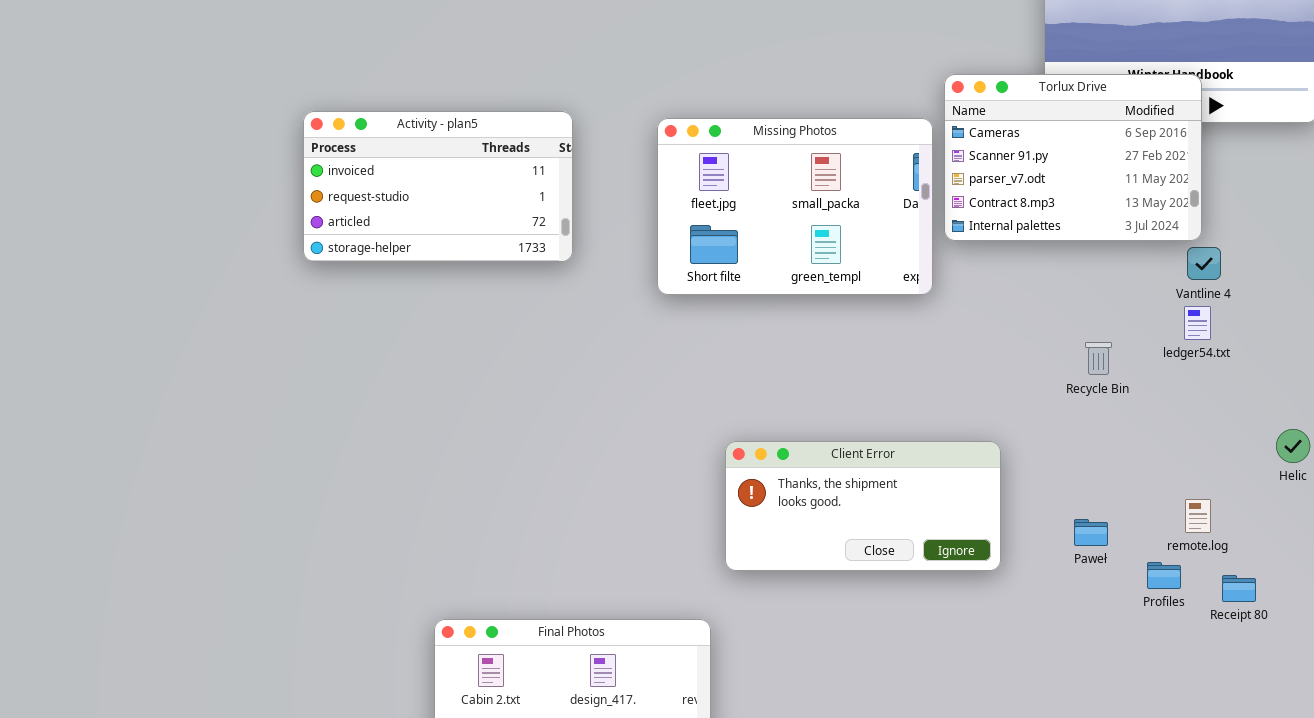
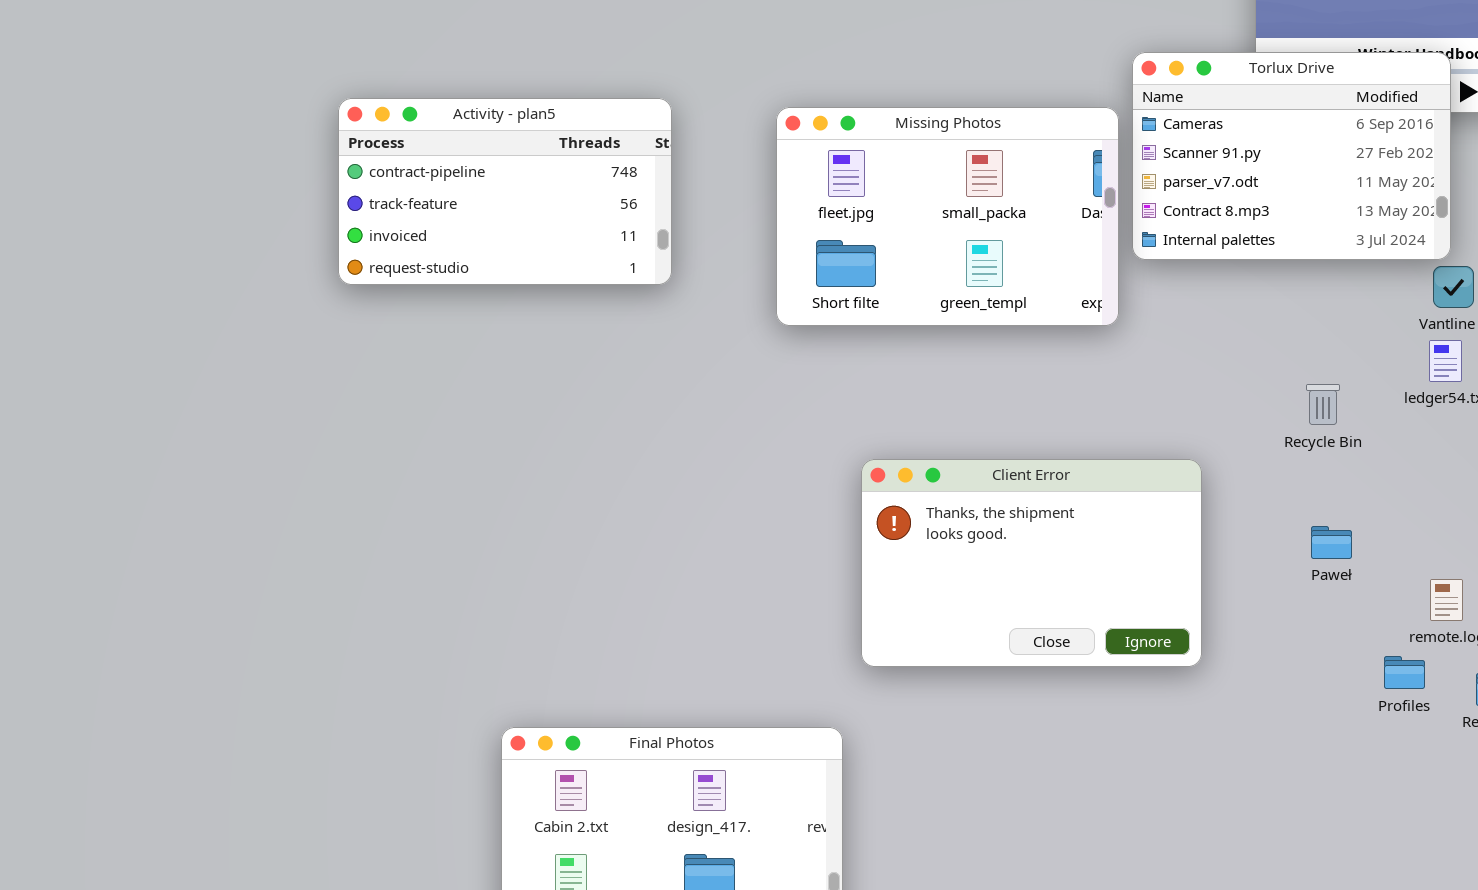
Activity - plan5: [303,111,573,262] -> [338,98,672,285], scrolled up 2 rows
Client Error: [725,441,1001,571] -> [861,459,1202,667], resized
Paweł: [1074,519,1108,546] -> [1311,526,1352,559], moved

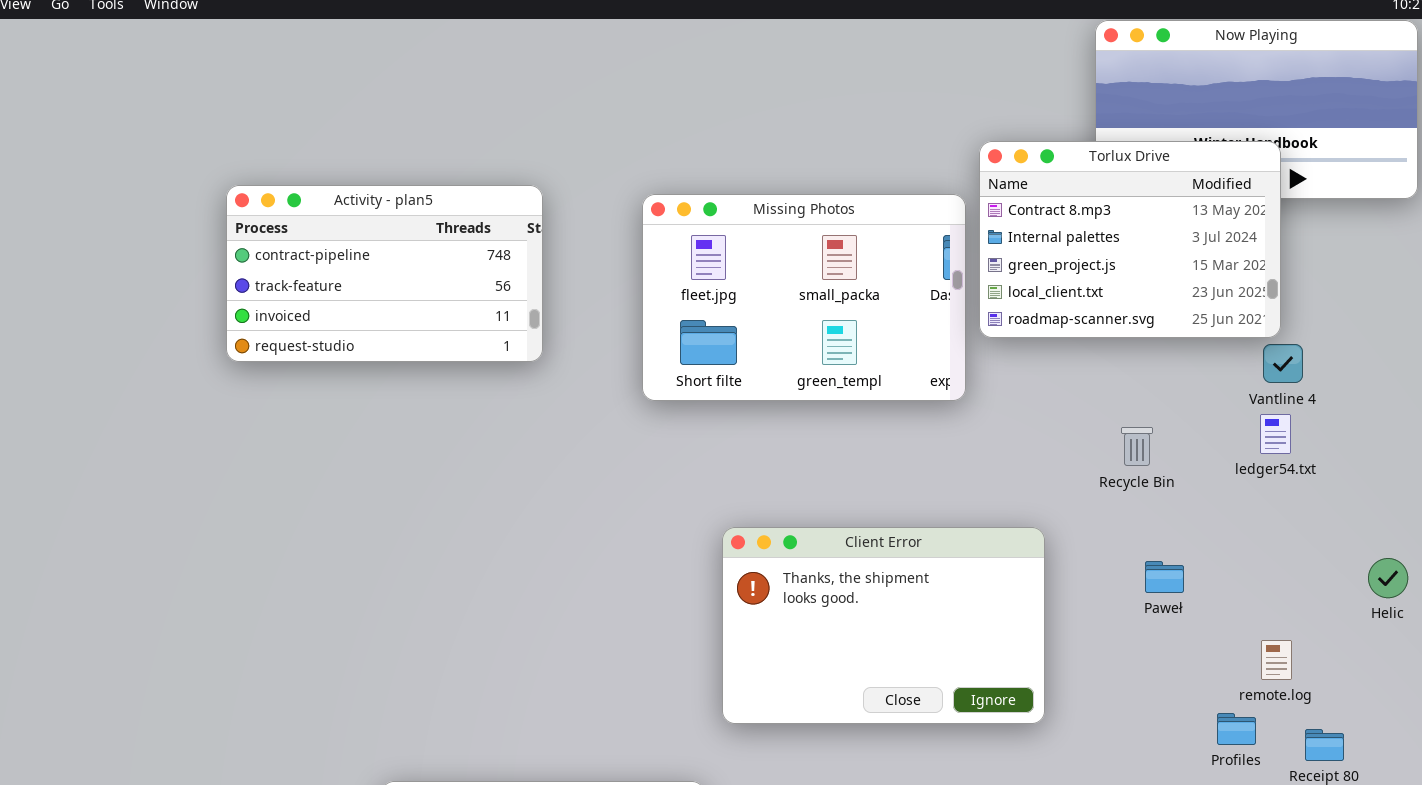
Torlux Drive: [1132,52,1451,260] -> [979,141,1281,338], scrolled down 3 rows
Recycle Bin: [1306,384,1340,425] -> [1121,427,1153,466], moved
Paweł: [1311,526,1352,559] -> [1145,561,1184,593], moved

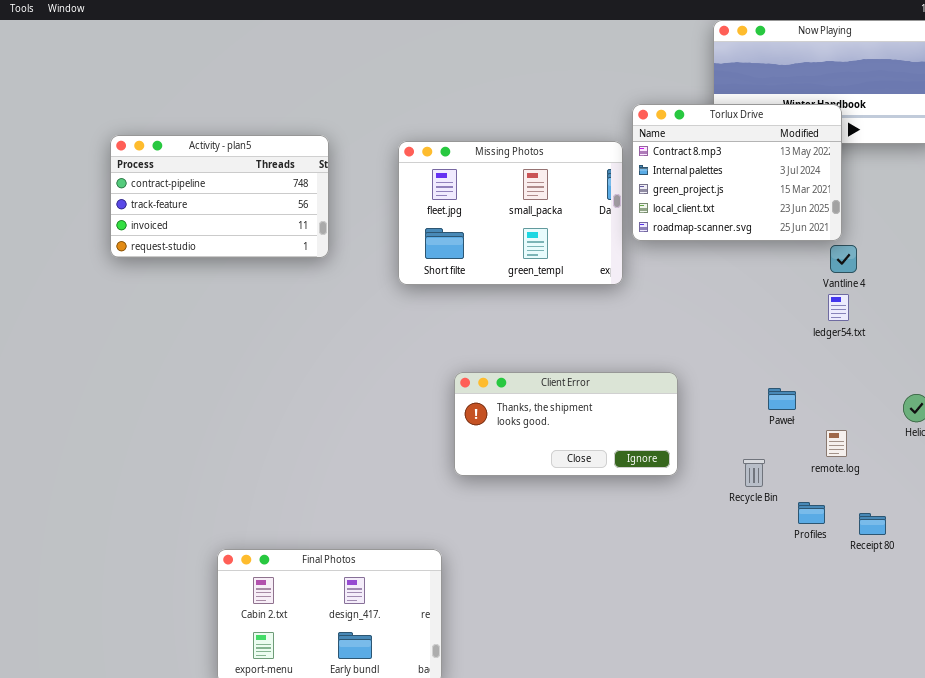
Recycle Bin: [1121,427,1153,466] -> [743,459,765,487], moved
Client Error: [722,527,1045,724] -> [454,372,678,476], resized
Paweł: [1145,561,1184,593] -> [768,388,796,410], moved
remote.log: [1261,640,1292,680] -> [826,430,847,457], moved

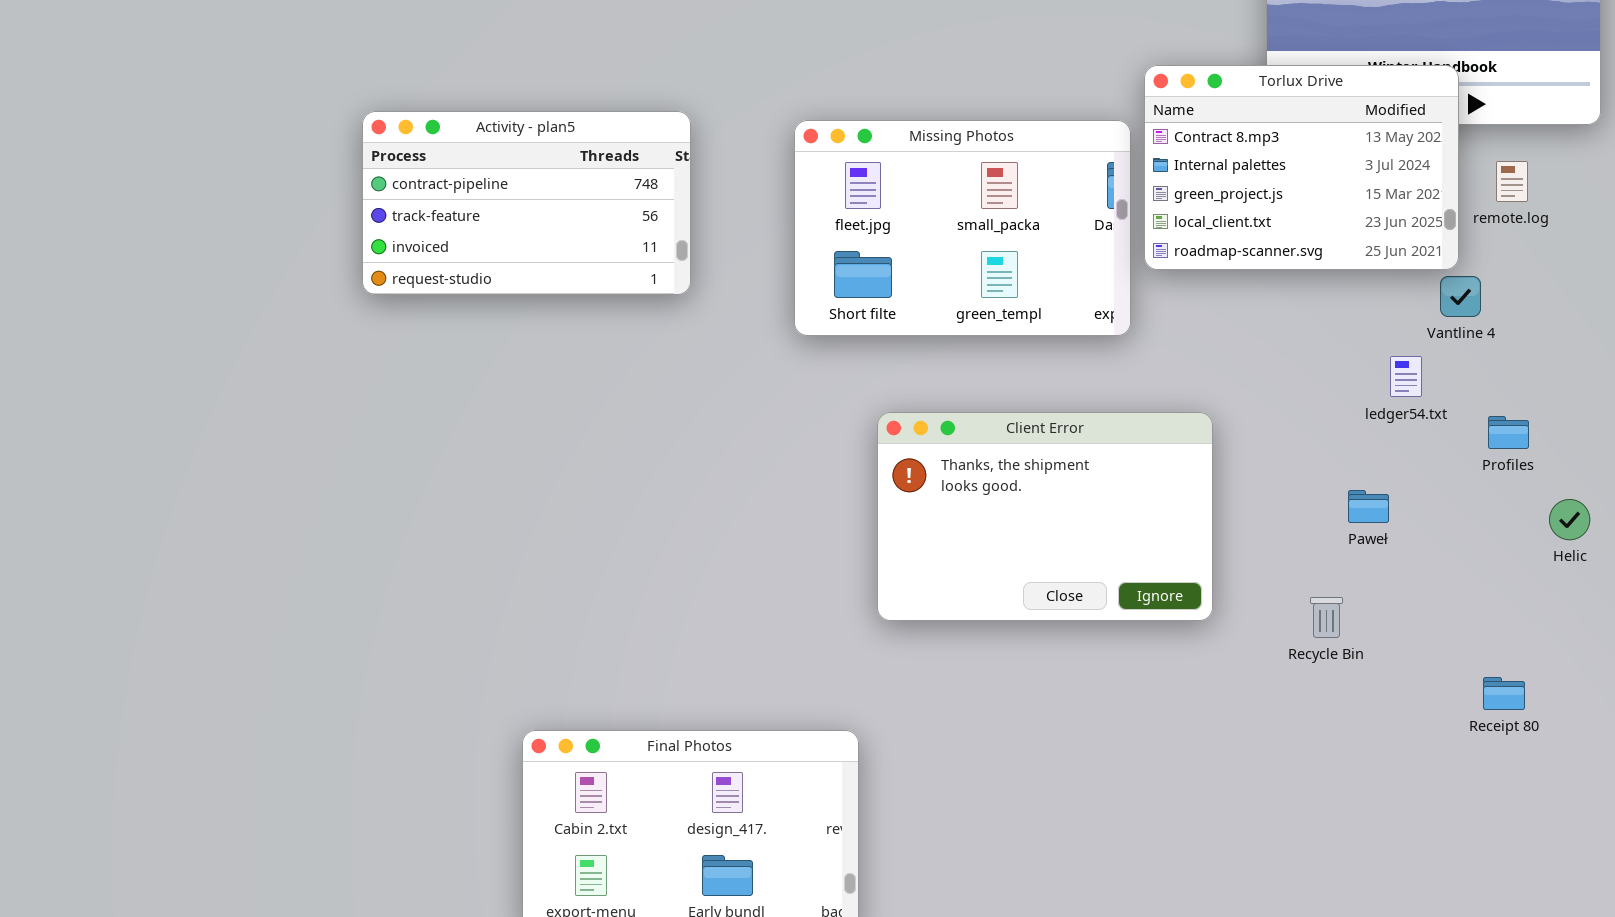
ledger54.txt: [828,294,849,321] -> [1390,356,1422,397], moved
Client Error: [454,372,678,476] -> [877,412,1213,621], resized
remote.log: [826,430,847,457] -> [1496,161,1528,202], moved
Profiles: [798,502,825,524] -> [1488,416,1529,449], moved

